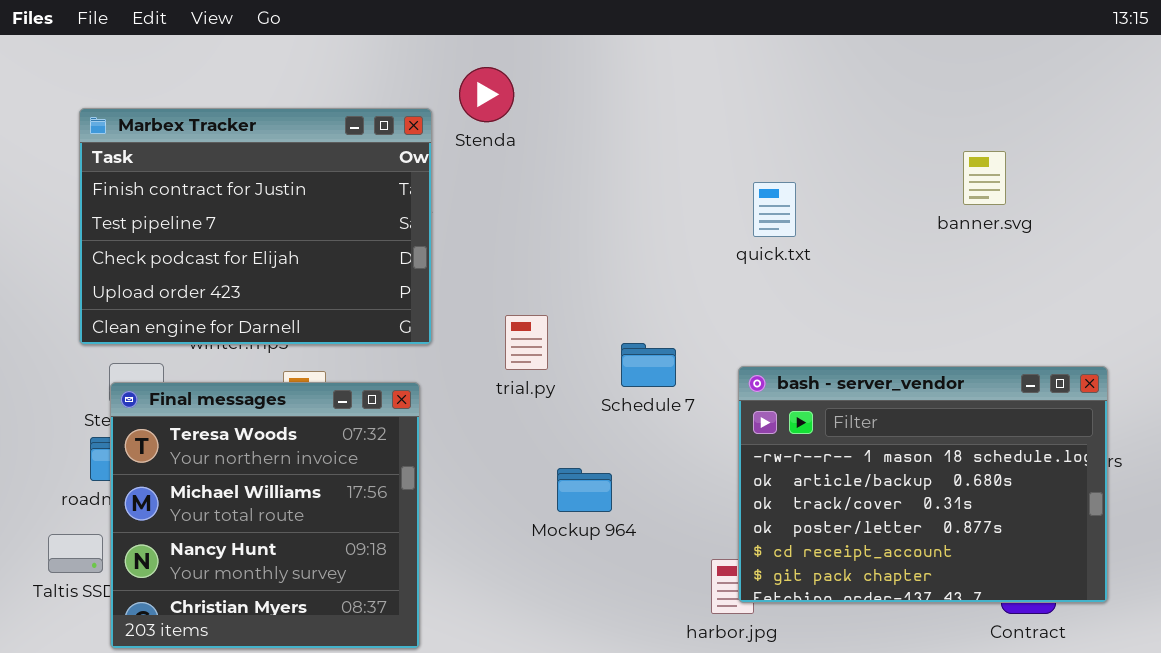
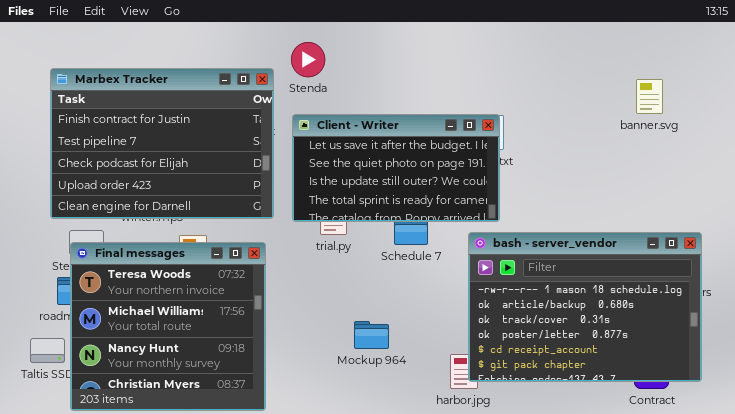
banner.svg: [963,151,1006,205] -> [636,79,663,114], moved
Client - Writer: none -> [292,114,500,222], opened
Mockup 964: [557,468,612,512] -> [354,321,389,349], moved

